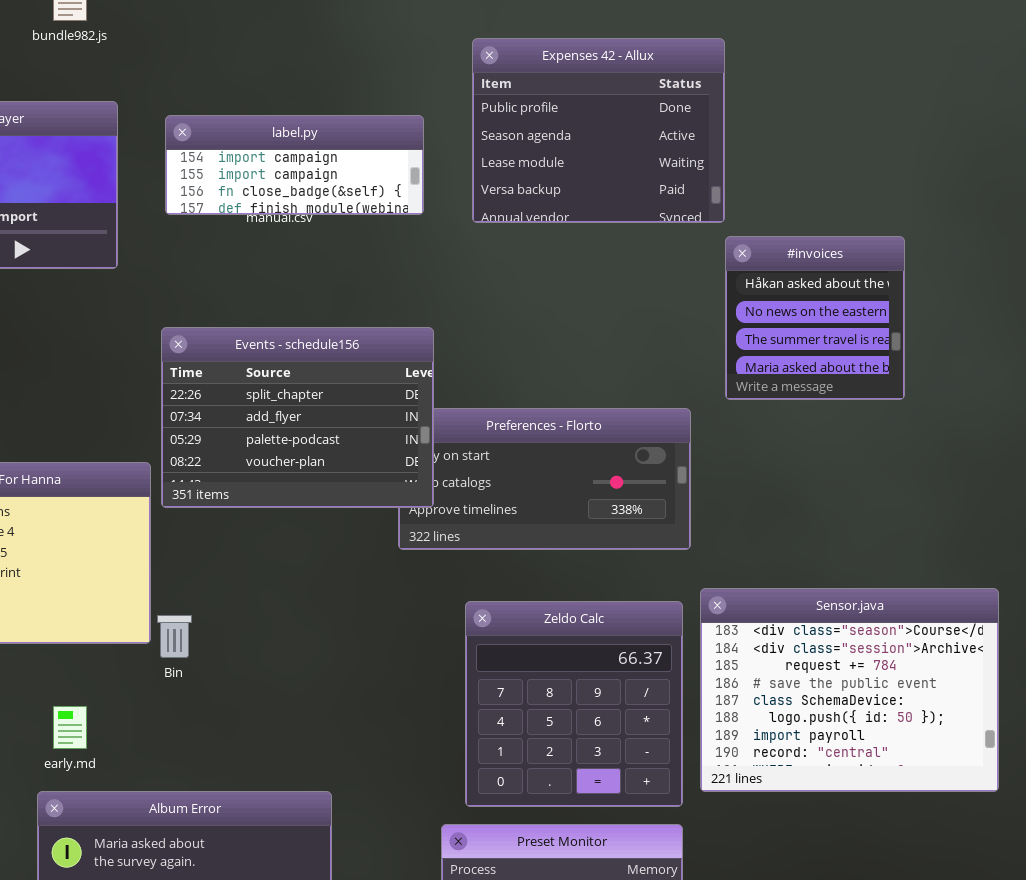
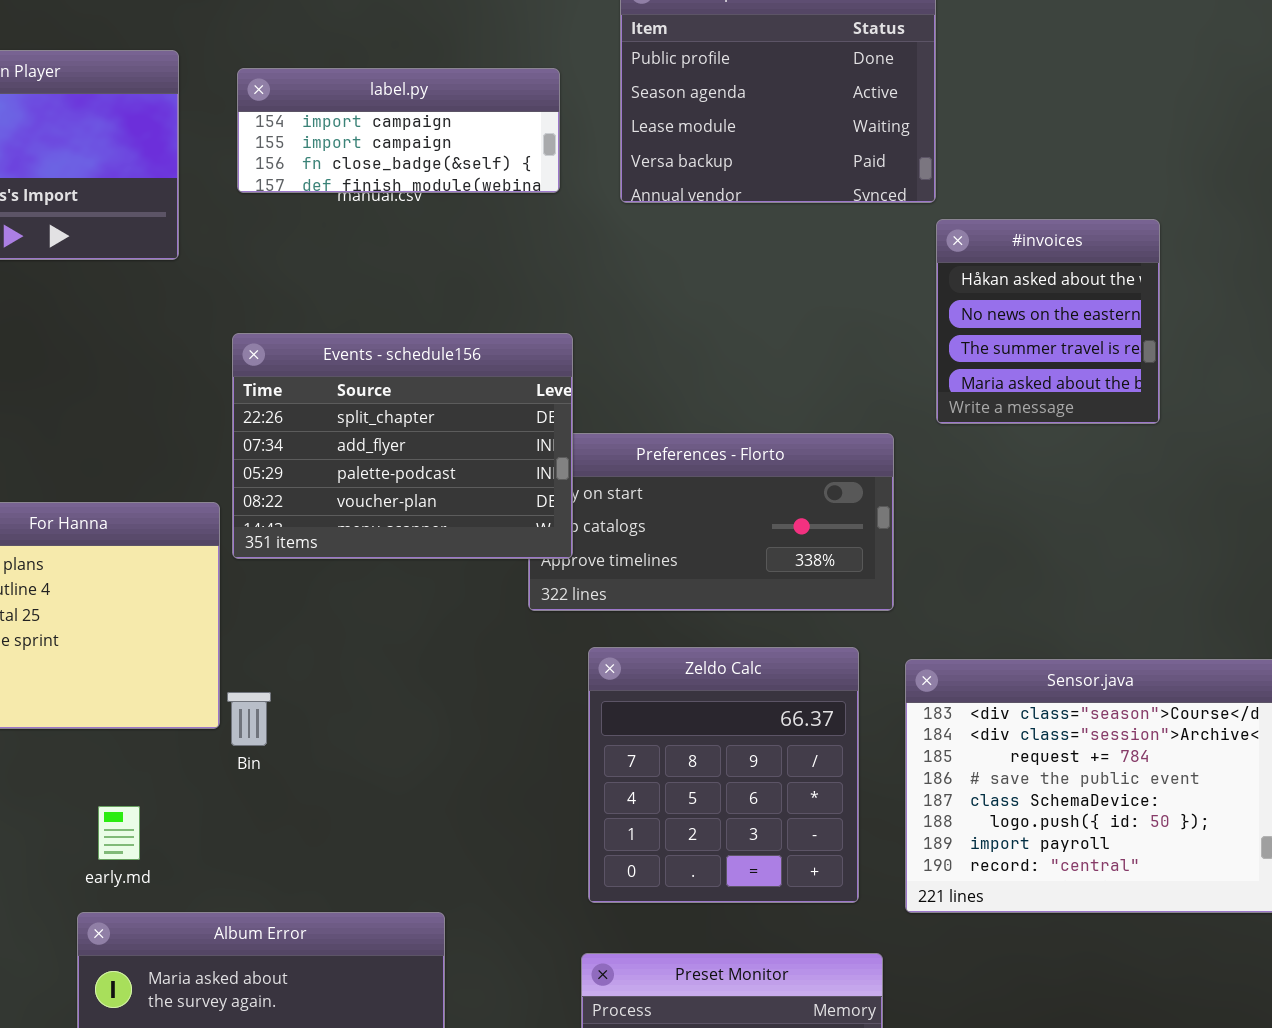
Zeldo Calc: [465,601,683,807] -> [588,647,859,903], moved

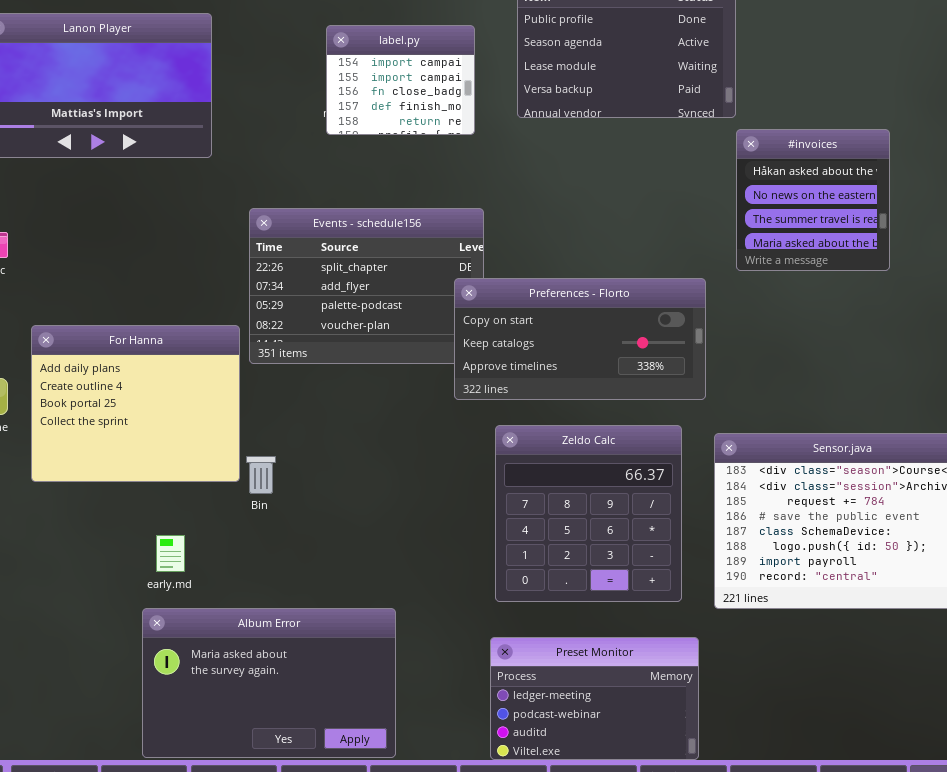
label.py: [237,68,560,193] -> [326,25,475,135], resized
Preferences - Florto: [528,433,894,611] -> [454,278,706,400], raised

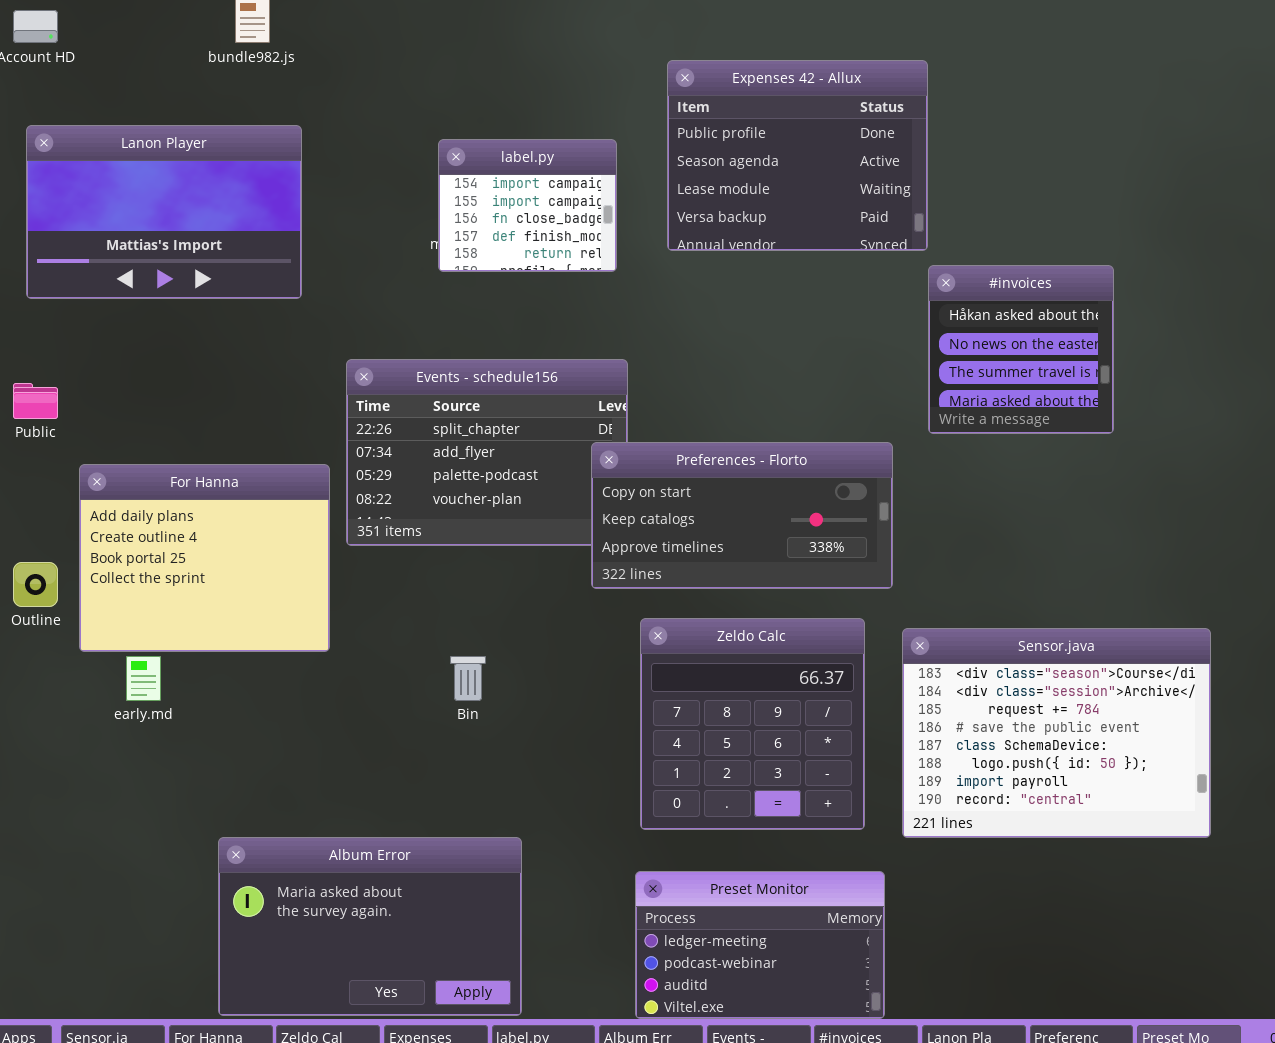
For Hanna: [31,325,240,482] -> [79,464,330,652], moved
Bin: [246,456,276,494] -> [450,656,486,701], moved
early.md: [156,535,185,572] -> [126,656,161,701], moved

